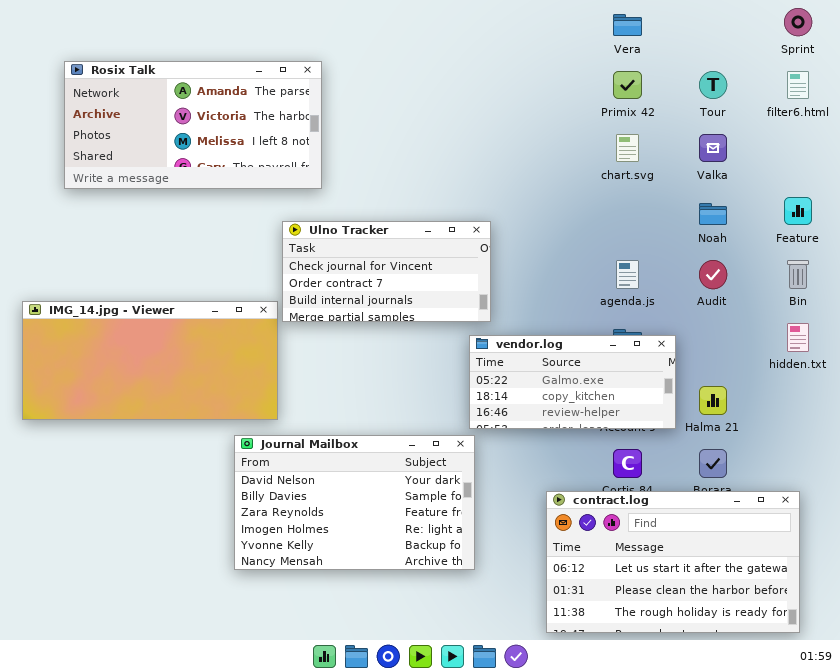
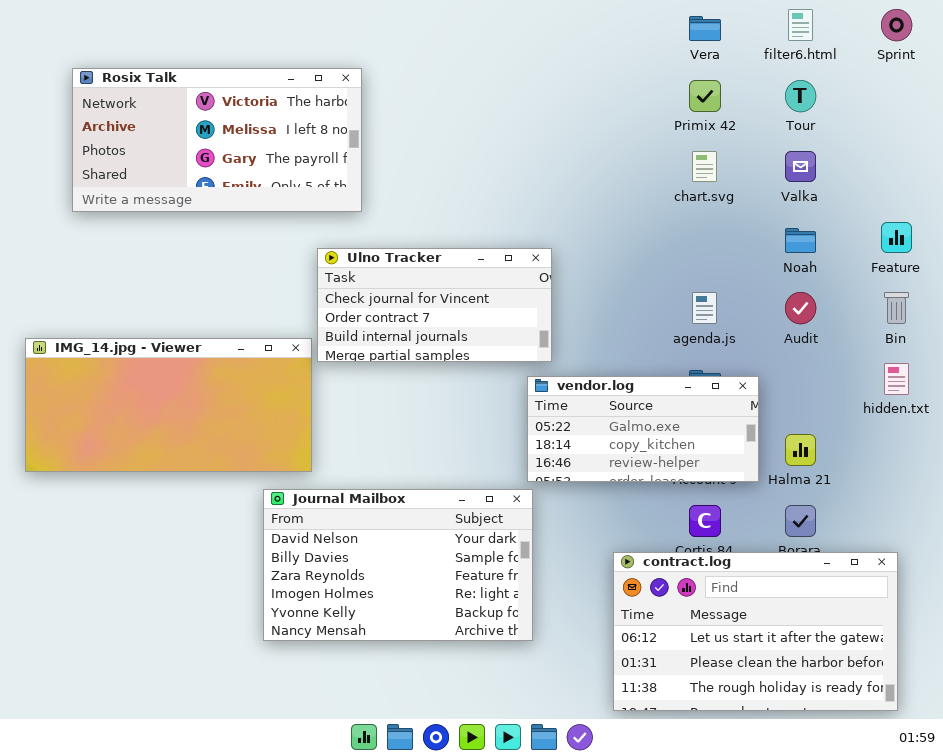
Rosix Talk: [64,61,322,189] -> [72,68,362,212], scrolled down 1 row
filter6.html: [787,71,809,99] -> [788,9,813,41], moved

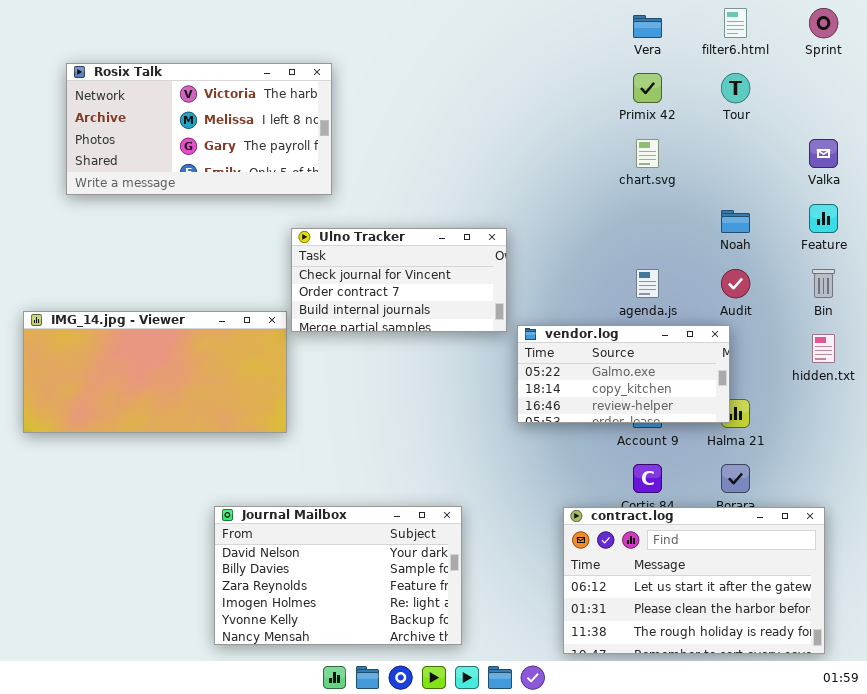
Valka: [785,151,816,182] -> [809,139,838,168], moved
vendor.log: [527,376,759,482] -> [517,325,730,423], moved
Journal Mailbox: [263,489,533,641] -> [214,506,462,645], moved

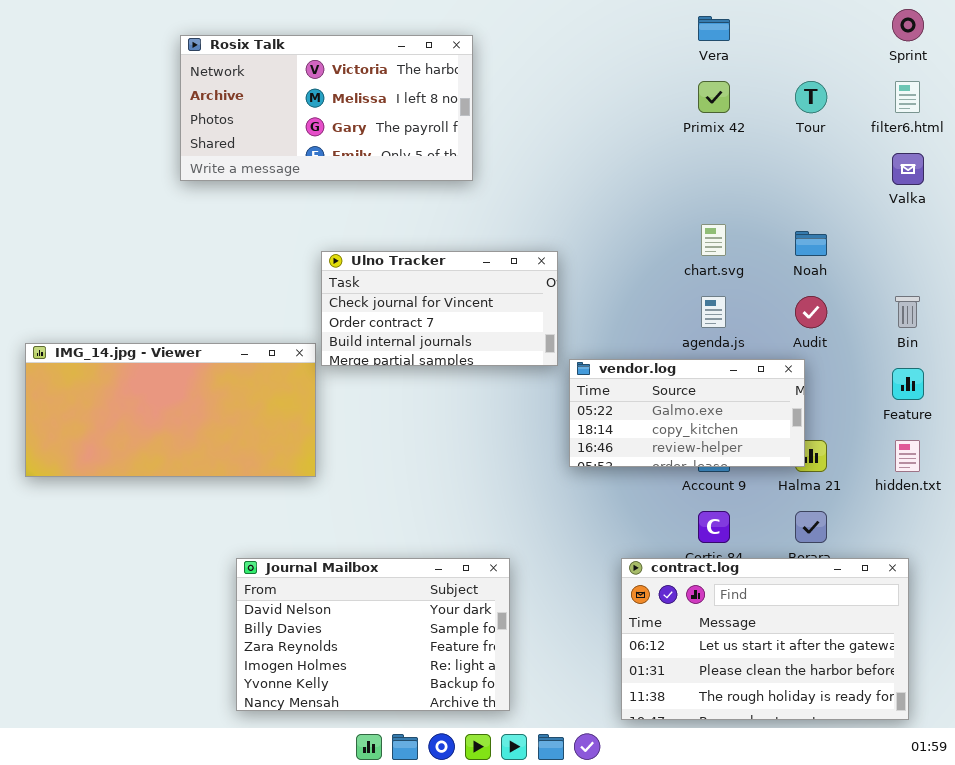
filter6.html: [724,8,747,38] -> [895,81,920,113], moved
Rosix Talk: [66,63,332,195] -> [180,35,473,181], moved
chart.svg: [636,139,659,168] -> [701,224,726,256], moved
Feature: [809,204,838,233] -> [892,368,924,400], moved
hidden.txt: [812,334,835,363] -> [895,440,920,472], moved

